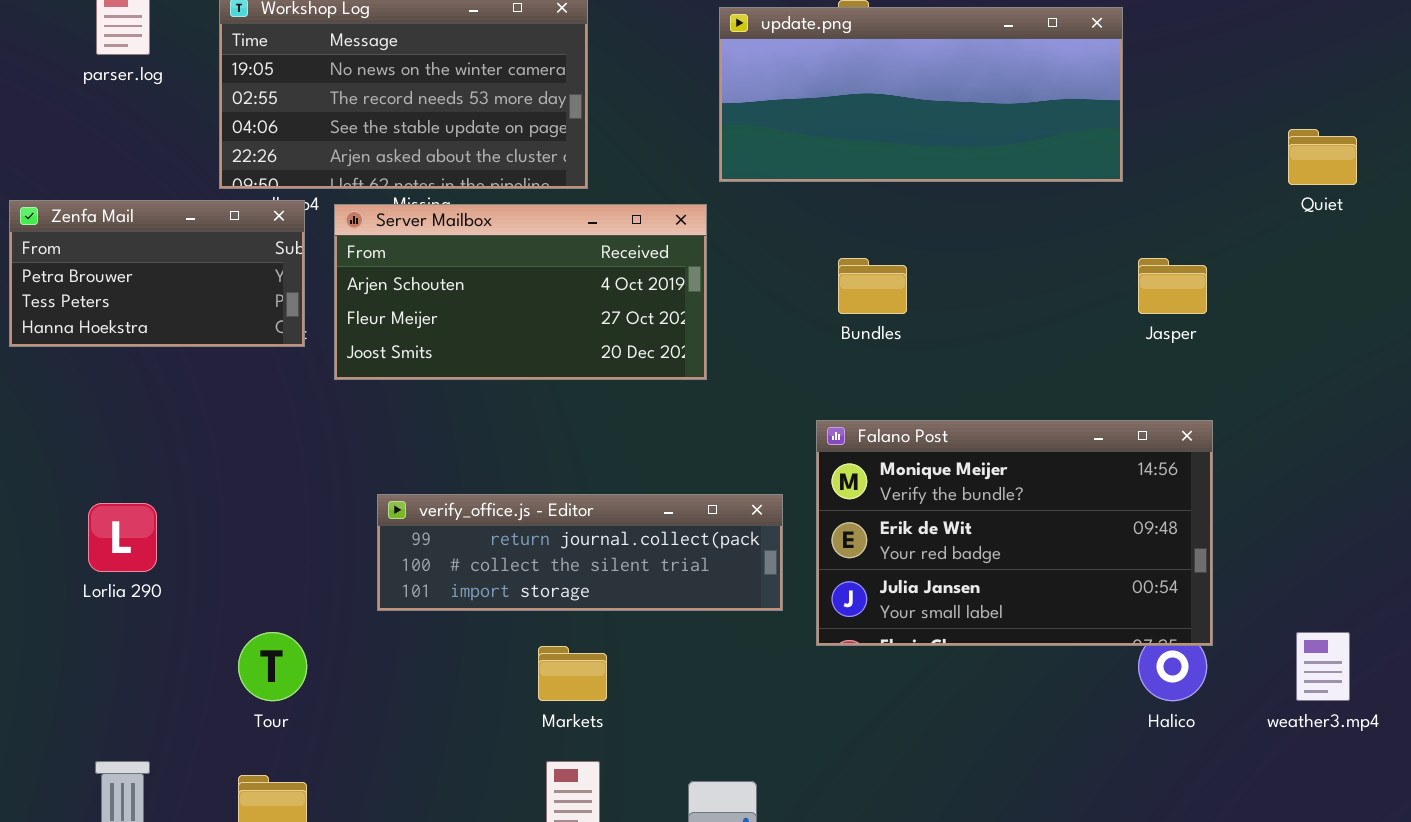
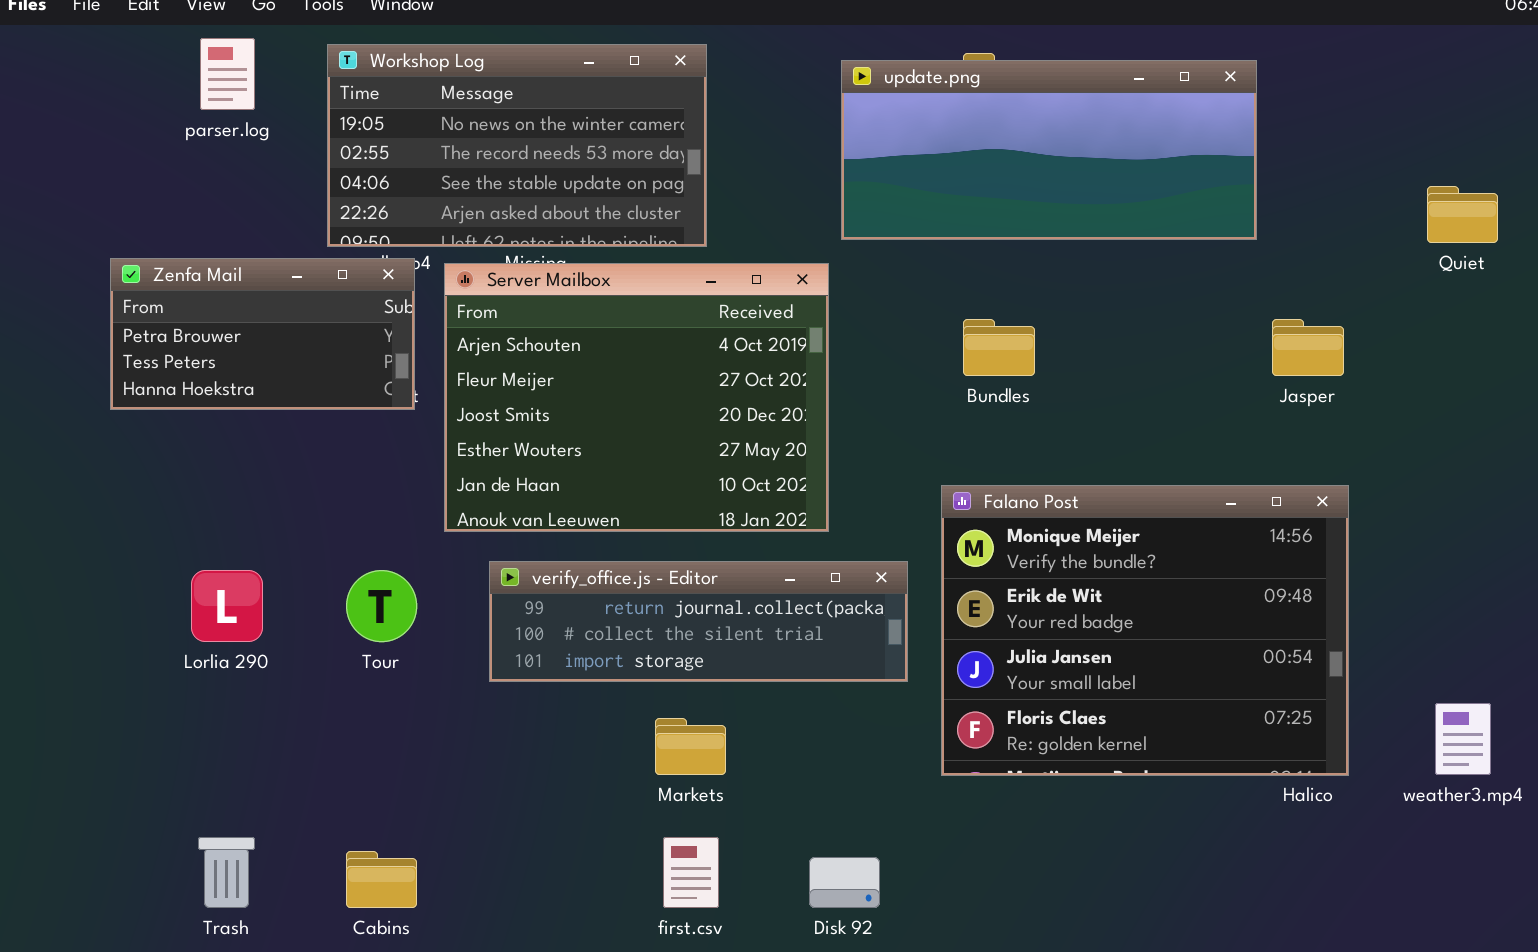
Server Mailbox: [334,204,707,380] -> [444,263,829,532], resized
Falano Post: [816,420,1213,646] -> [941,485,1349,776], resized
Tour: [238,632,307,701] -> [346,570,417,642], moved

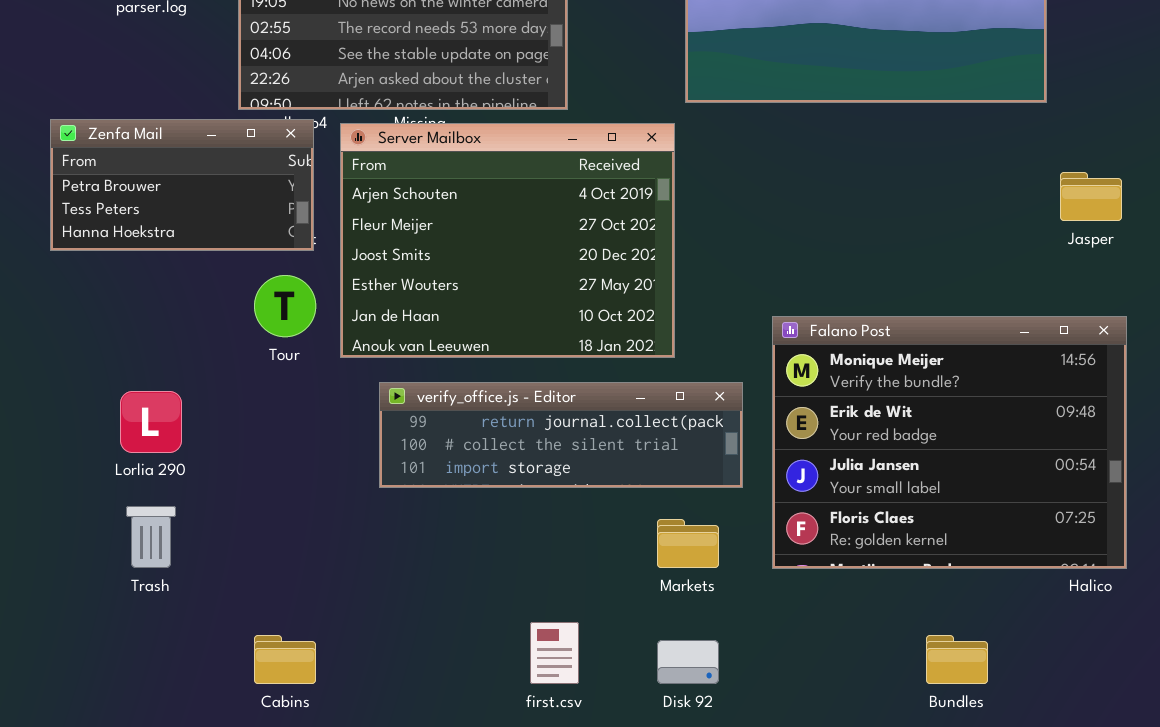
Bundles: [963,319,1035,376] -> [926,635,988,684], moved
Tour: [346,570,417,642] -> [254,275,316,337], moved
Markets: [655,718,726,775] -> [657,519,719,568], moved
Trash: [198,837,255,908] -> [126,506,176,568], moved

